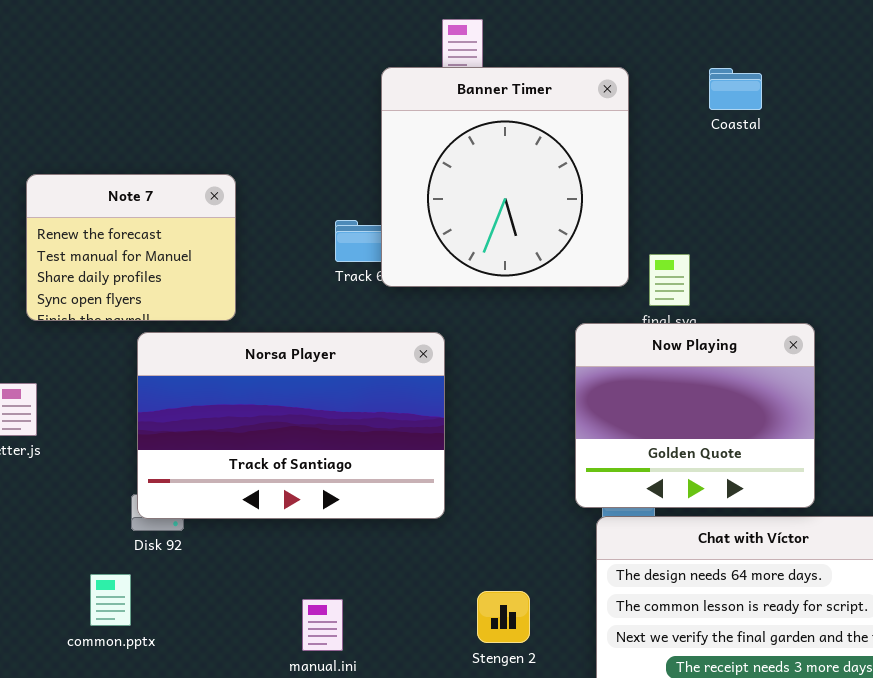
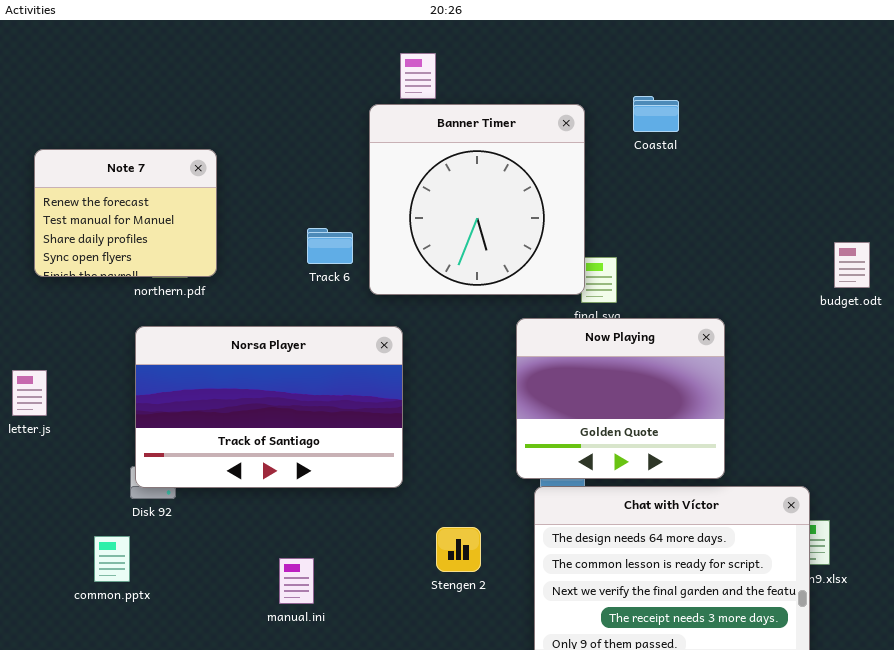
Banner Timer: [381,67,629,287] -> [369,104,585,295], moved
Note 7: [26,174,236,321] -> [34,149,217,277], moved
Stengen 2: [477,591,530,643] -> [436,527,481,572], moved

